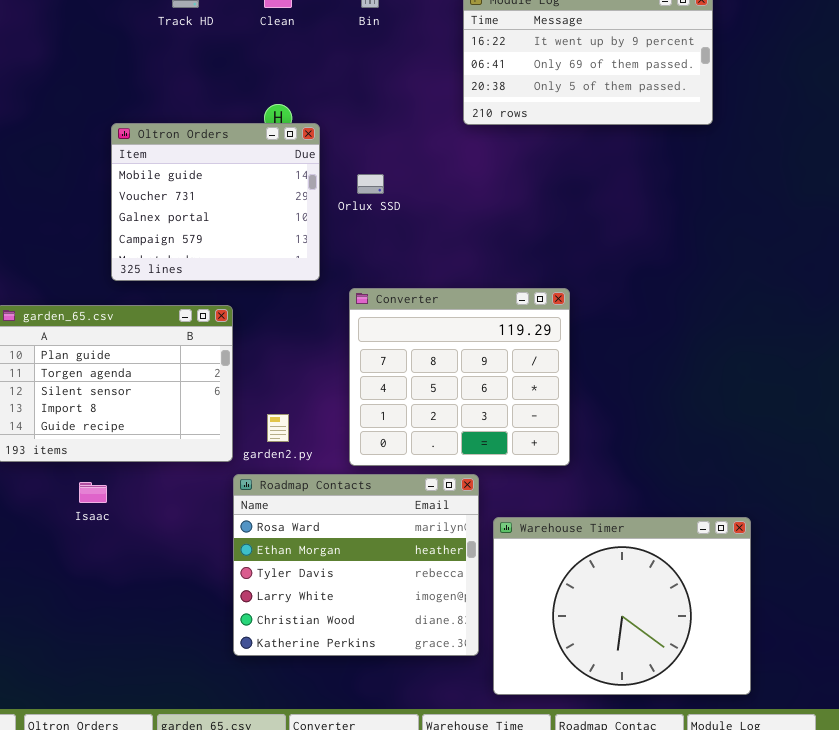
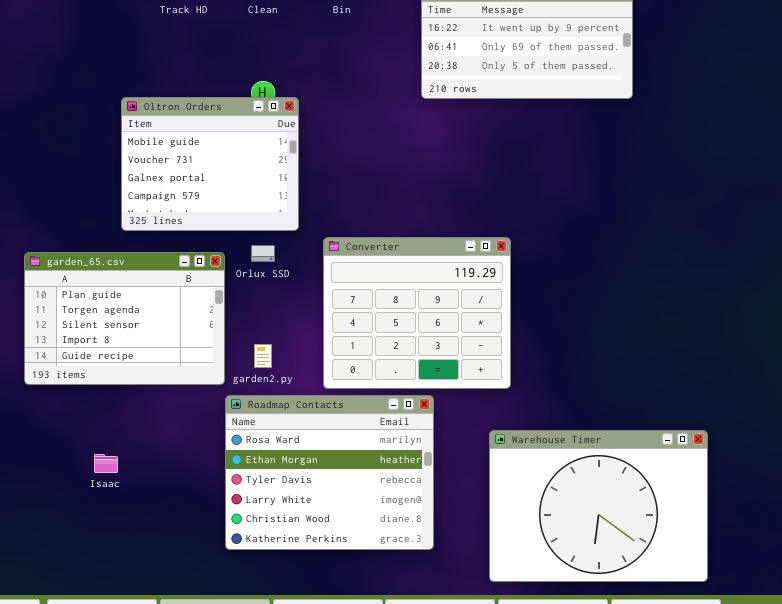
Orlux SSD: [357,174,384,194] -> [251,245,275,262], moved
Isaac: [79,482,107,503] -> [94,454,118,473], moved
Warehouse Timer: [493,517,751,695] -> [489,430,708,582], moved

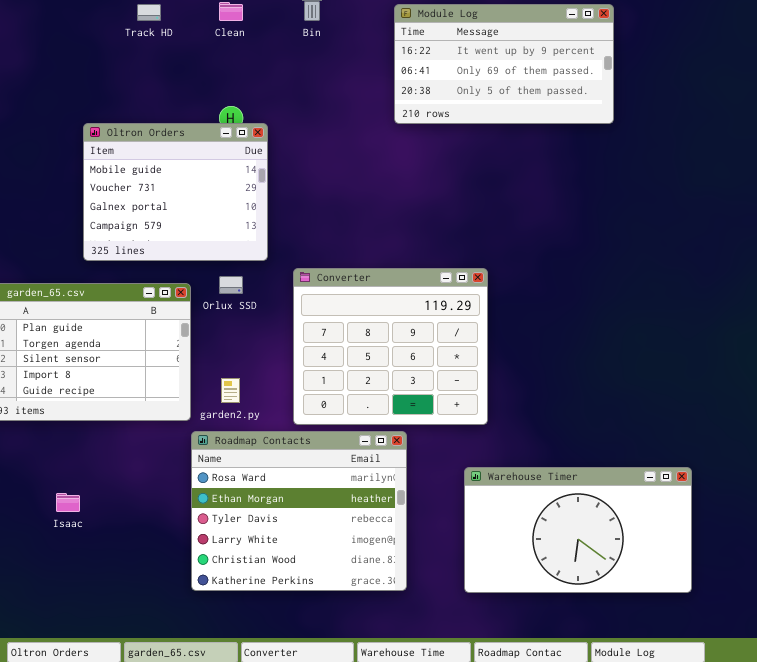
Warehouse Timer: [489,430,708,582] -> [464,467,692,593], resized

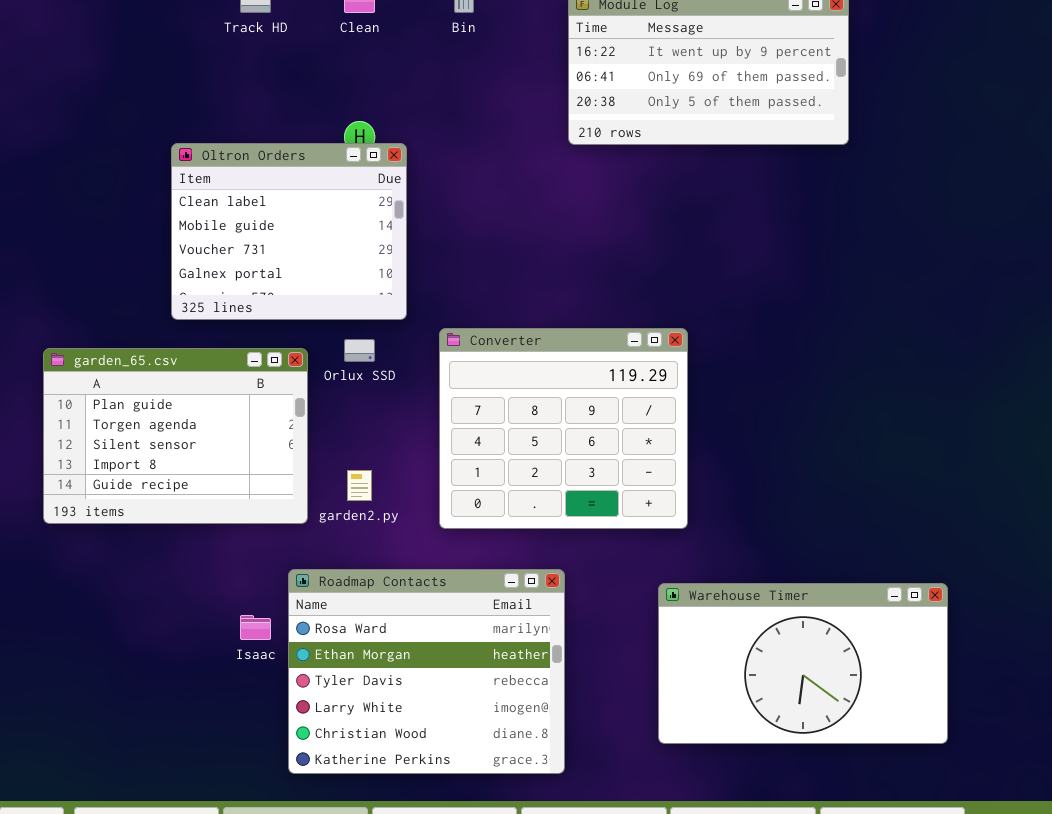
Oltron Orders: [83,123,268,261] -> [171,143,407,320], scrolled up 1 row
Roadmap Contacts: [191,431,407,591] -> [288,569,565,774], moved
Isaac: [56,493,80,512] -> [240,615,271,640], moved

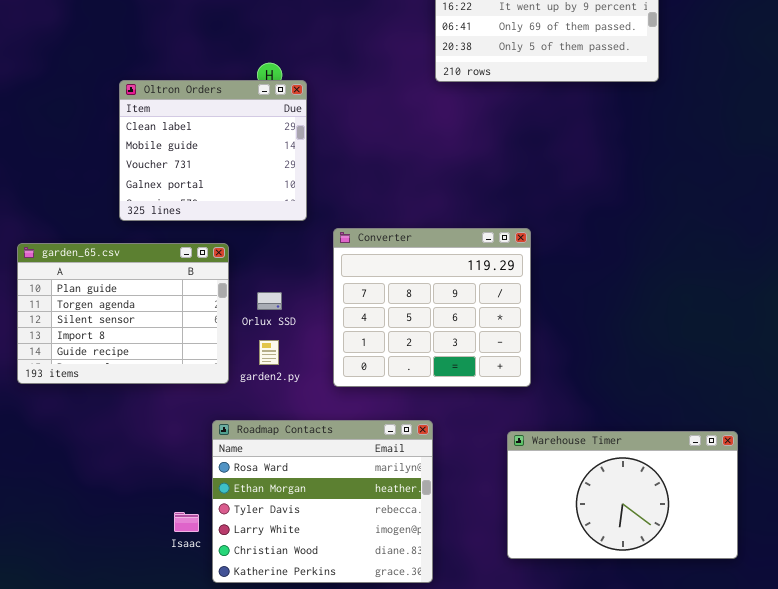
Orlux SSD: [344,339,375,362] -> [257,292,282,310], moved
Isaac: [240,615,271,640] -> [174,512,199,532], moved

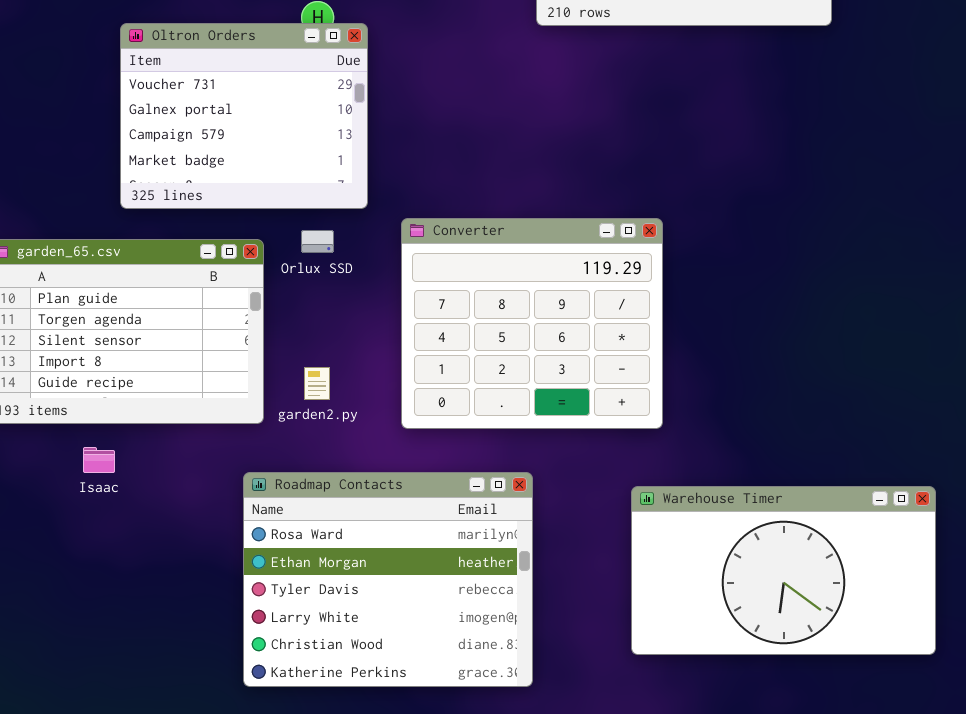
Oltron Orders: [119,80,307,221] -> [120,23,368,209], scrolled down 2 rows
Orlux SSD: [257,292,282,310] -> [301,230,334,253], moved
Isaac: [174,512,199,532] -> [83,447,115,473], moved

